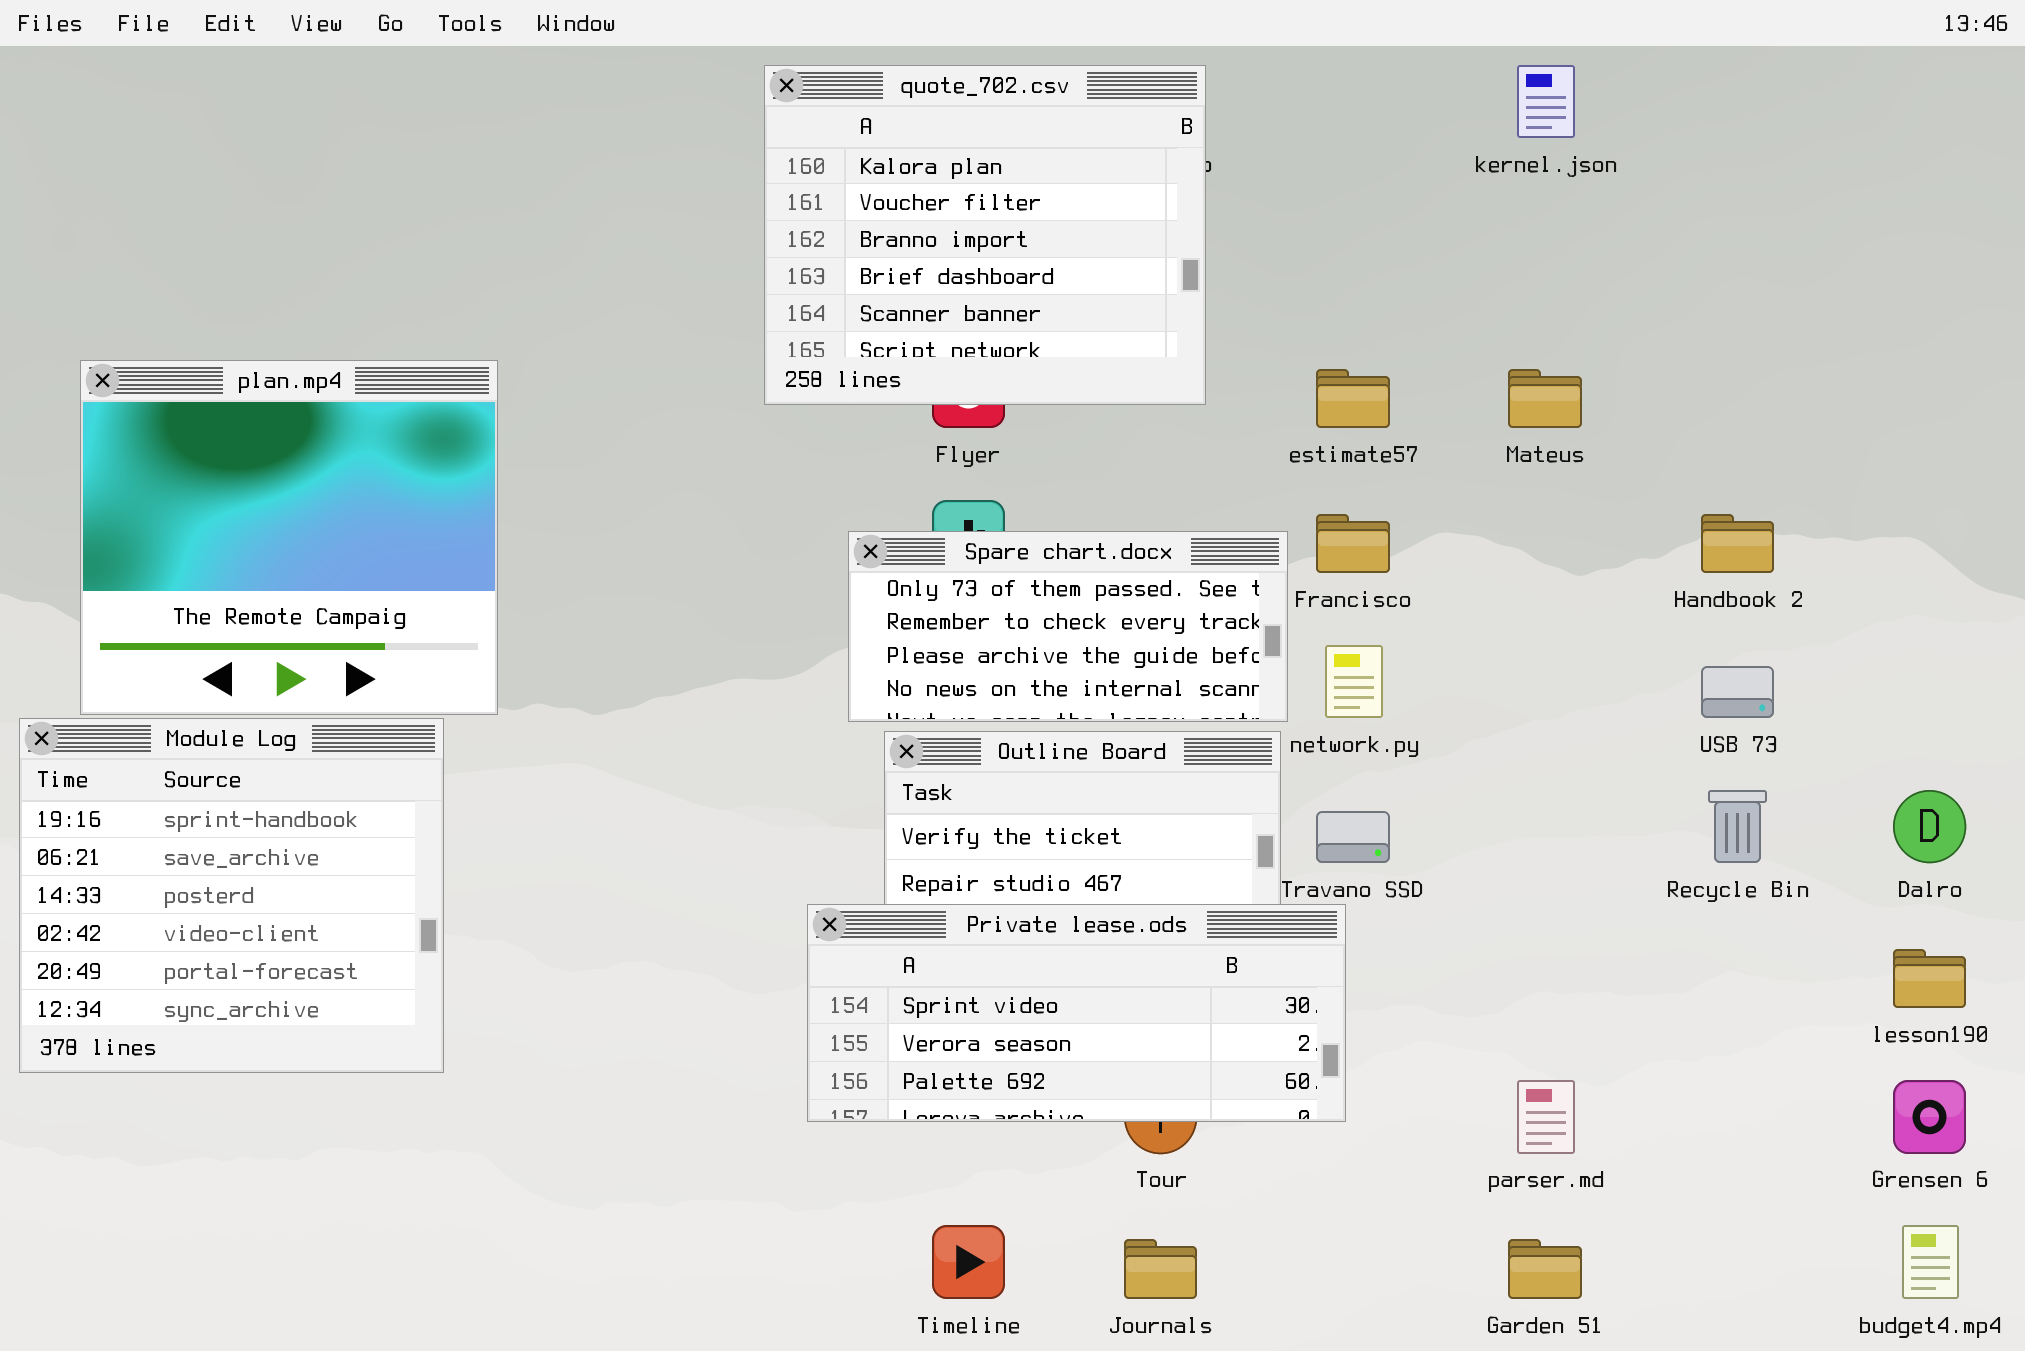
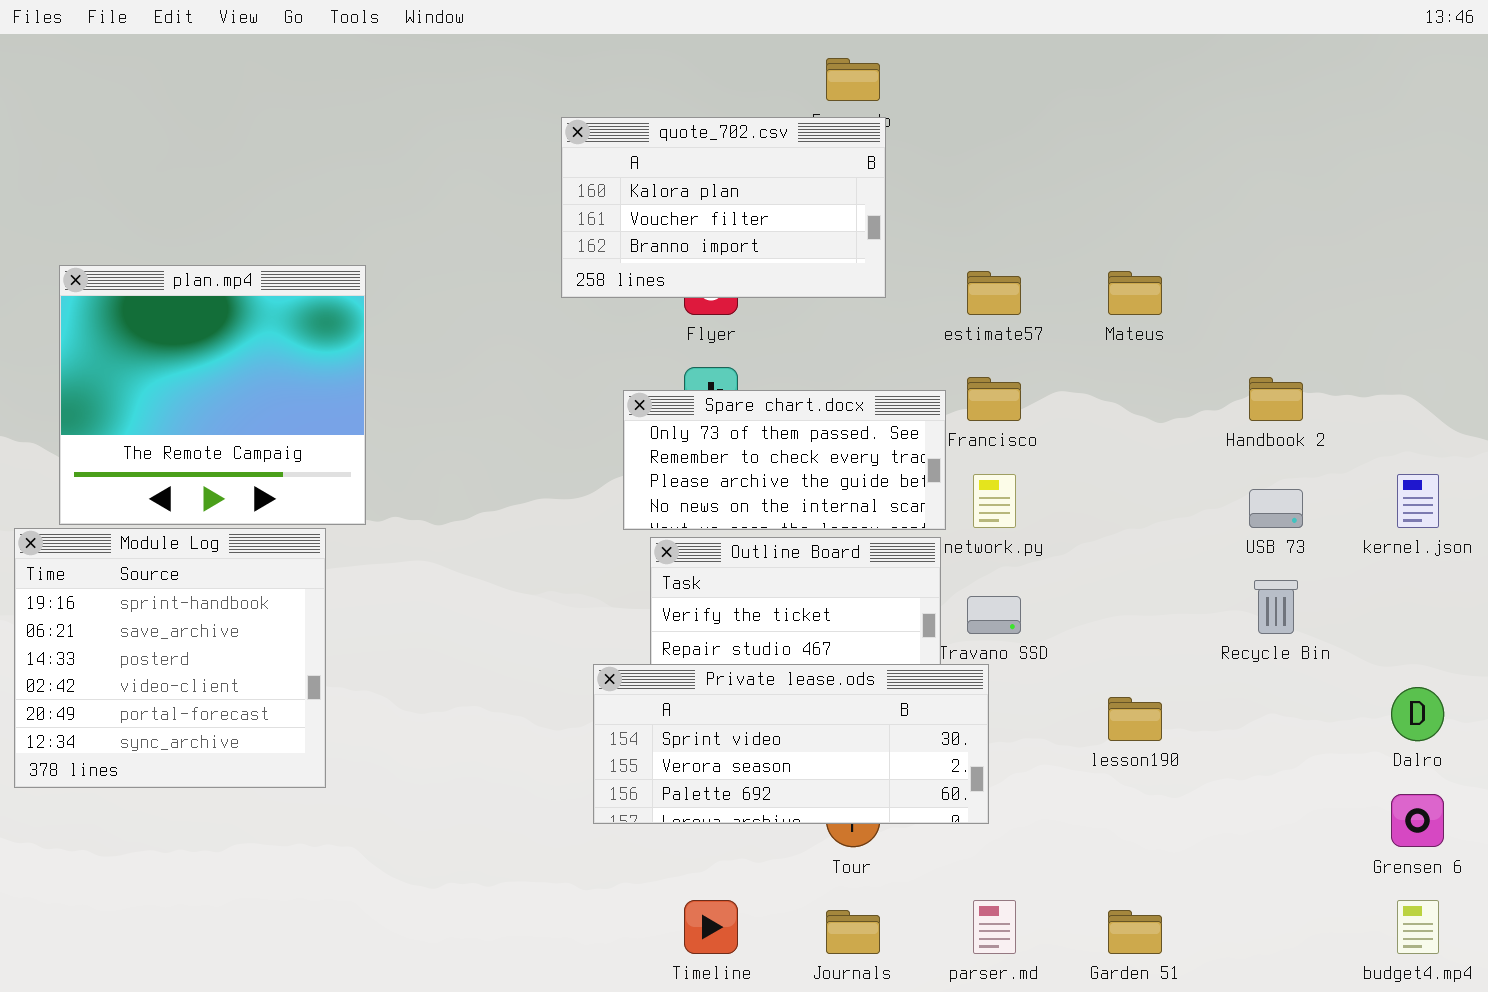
quote_702.csv: [764,65,1206,405] -> [561,117,886,298], resized
kernel.json: [1517,65,1575,138] -> [1397,474,1439,528], moved
Dalro: [1893,790,1966,863] -> [1391,687,1444,741], moved
lesson190: [1893,949,1966,1008] -> [1108,697,1162,741], moved
parser.md: [1517,1080,1575,1154] -> [973,900,1016,954], moved

